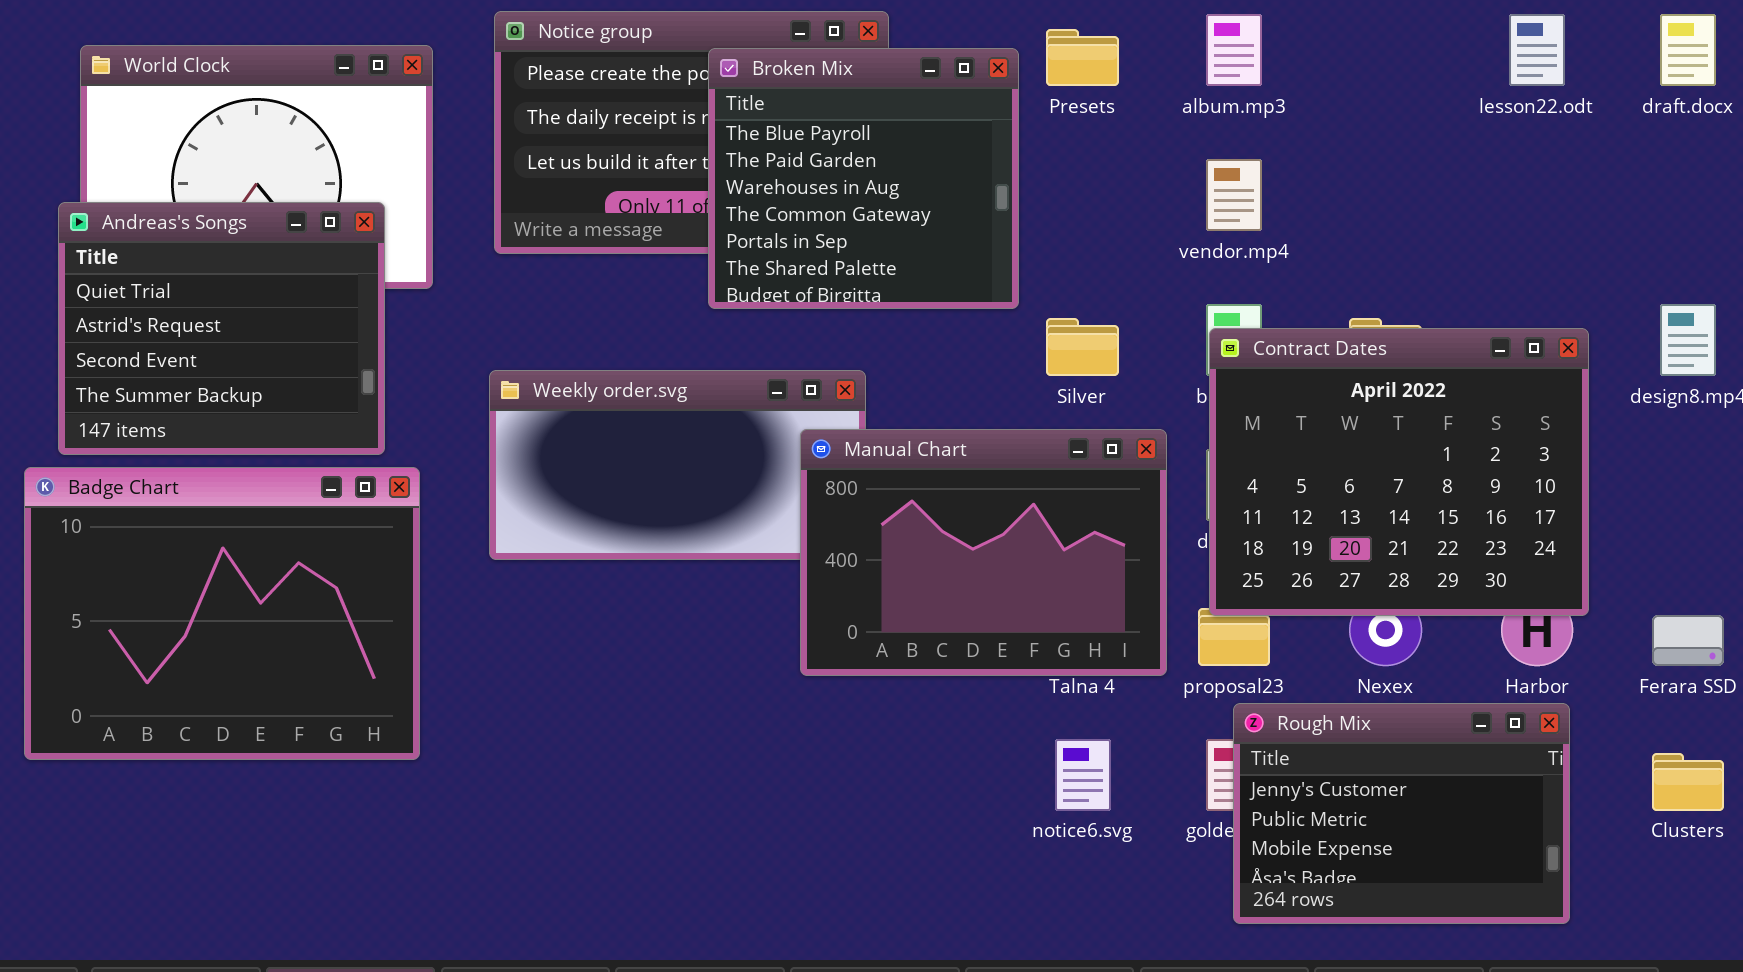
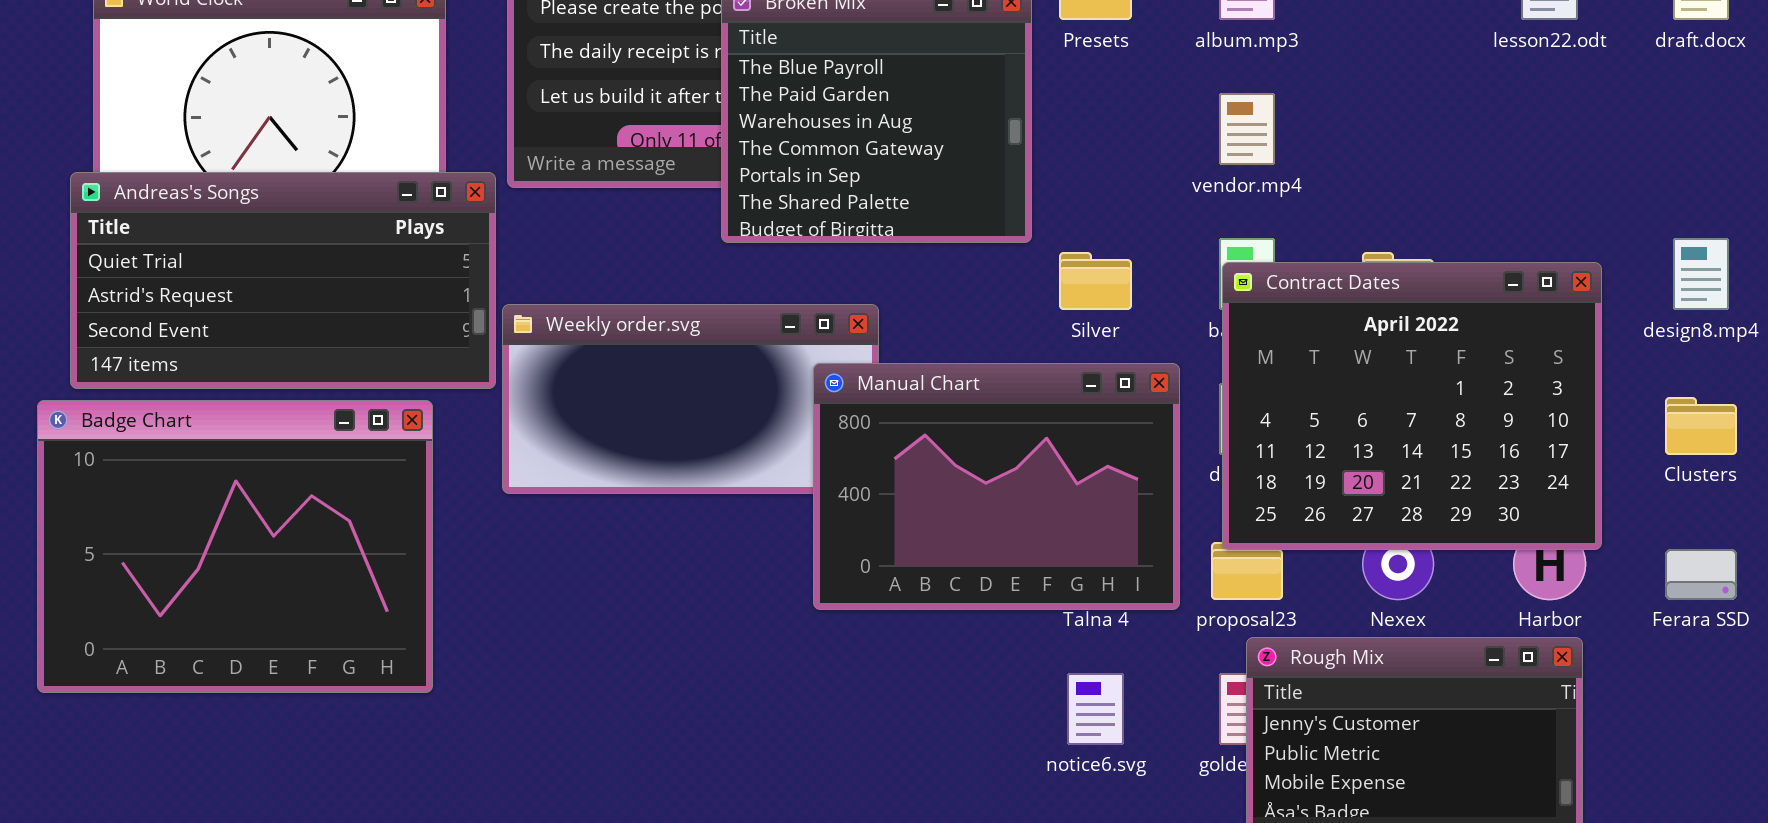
Andreas's Songs: [58,202,385,455] -> [70,172,496,389], resized
Clusters: [1652,753,1724,811] -> [1665,397,1737,455], moved

